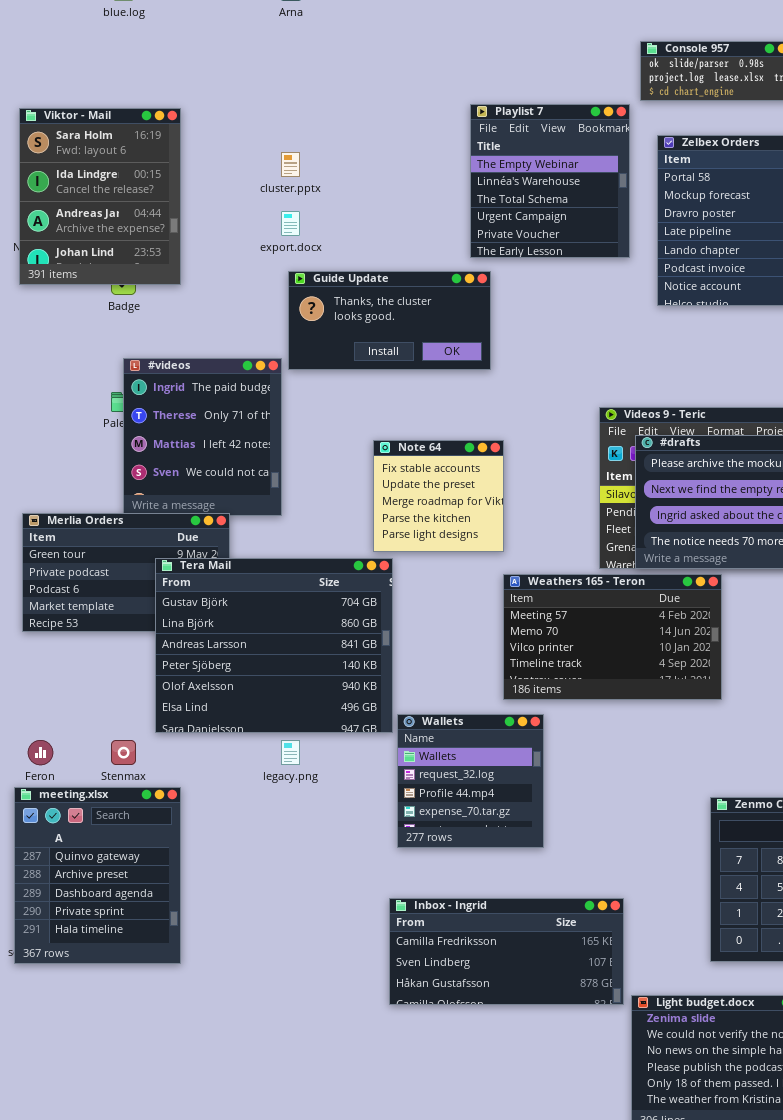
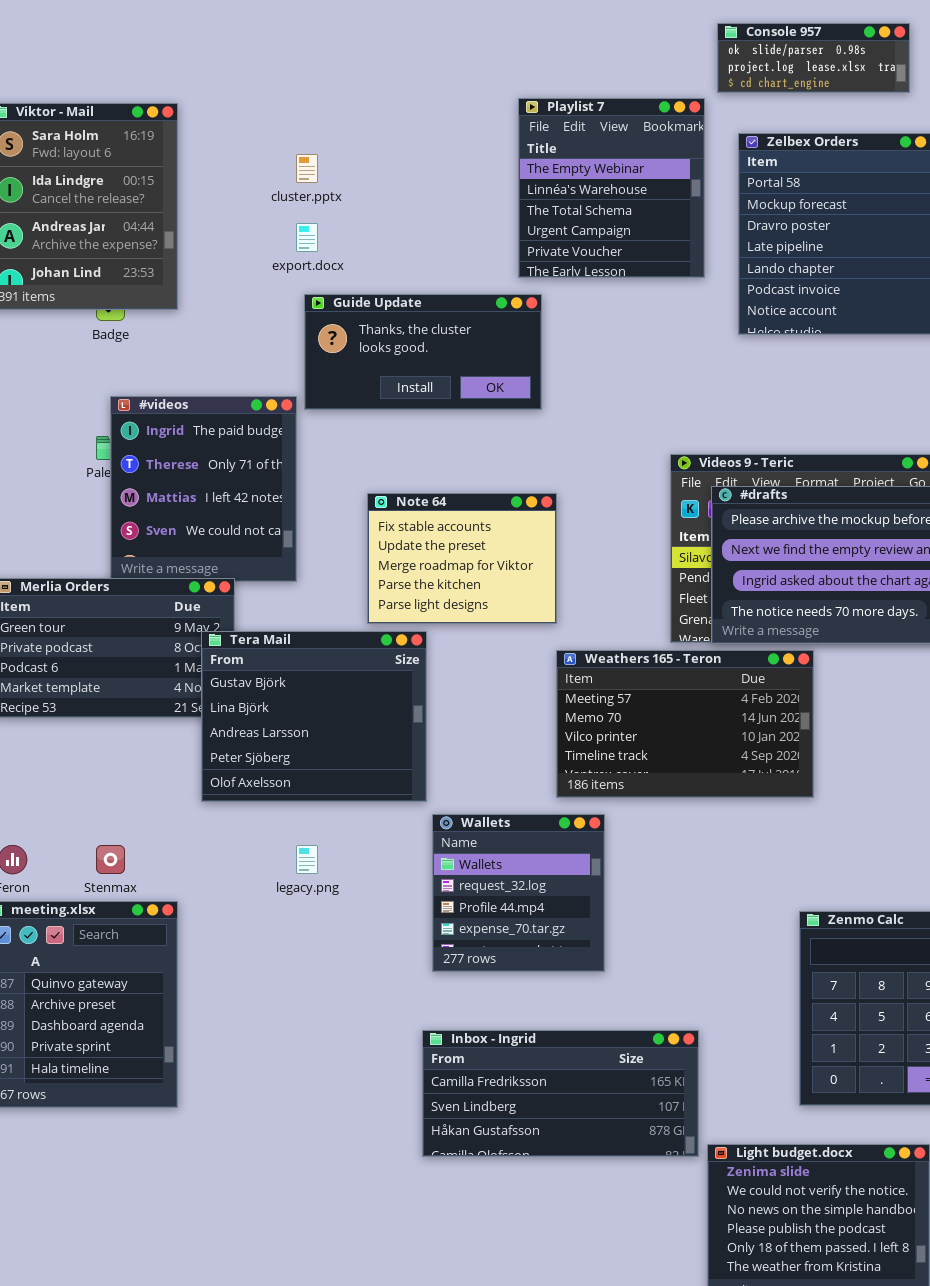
Note 64: [373,440,504,552] -> [367,493,557,624], resized
Tera Mail: [155,558,393,733] -> [201,631,427,802], resized

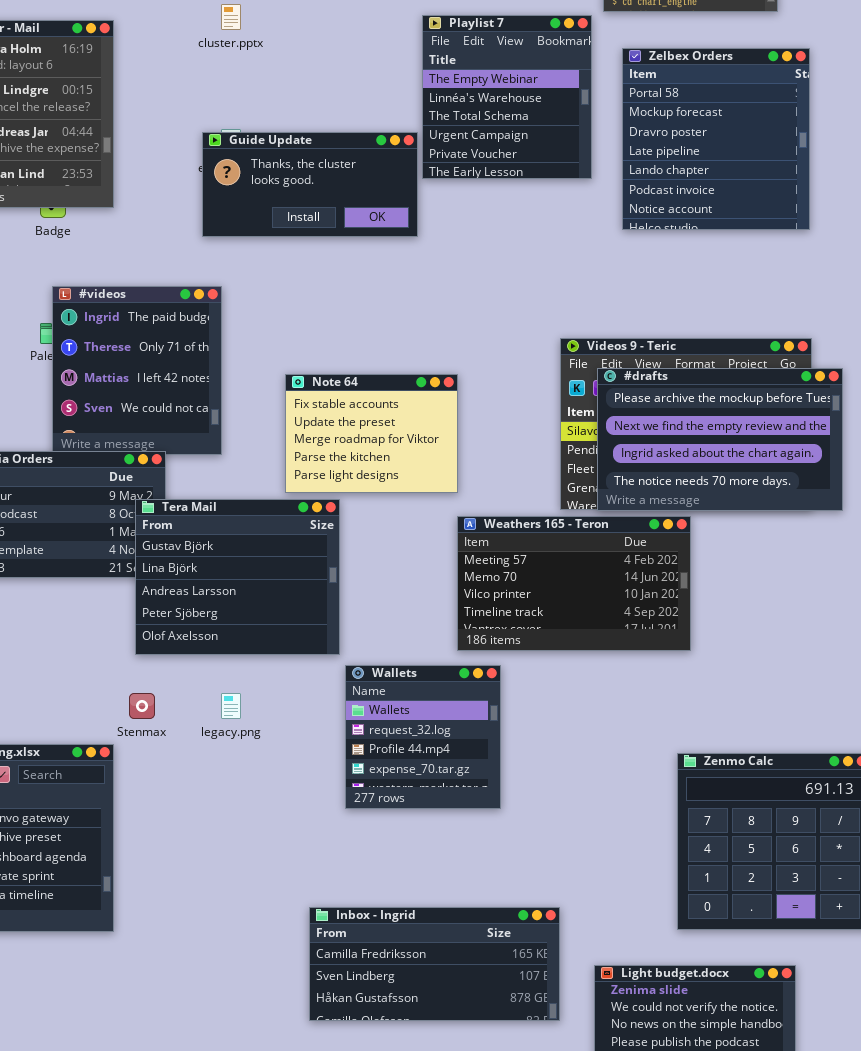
cluster.pptx: [296,154,318,183] -> [221,4,241,30], moved
Guide Update: [304,294,542,410] -> [202,132,418,237], moved
Stenmax: [96,845,125,874] -> [129,693,155,719], moved
Inbox - Ingrid: [422,1030,699,1157] -> [309,907,560,1021], moved

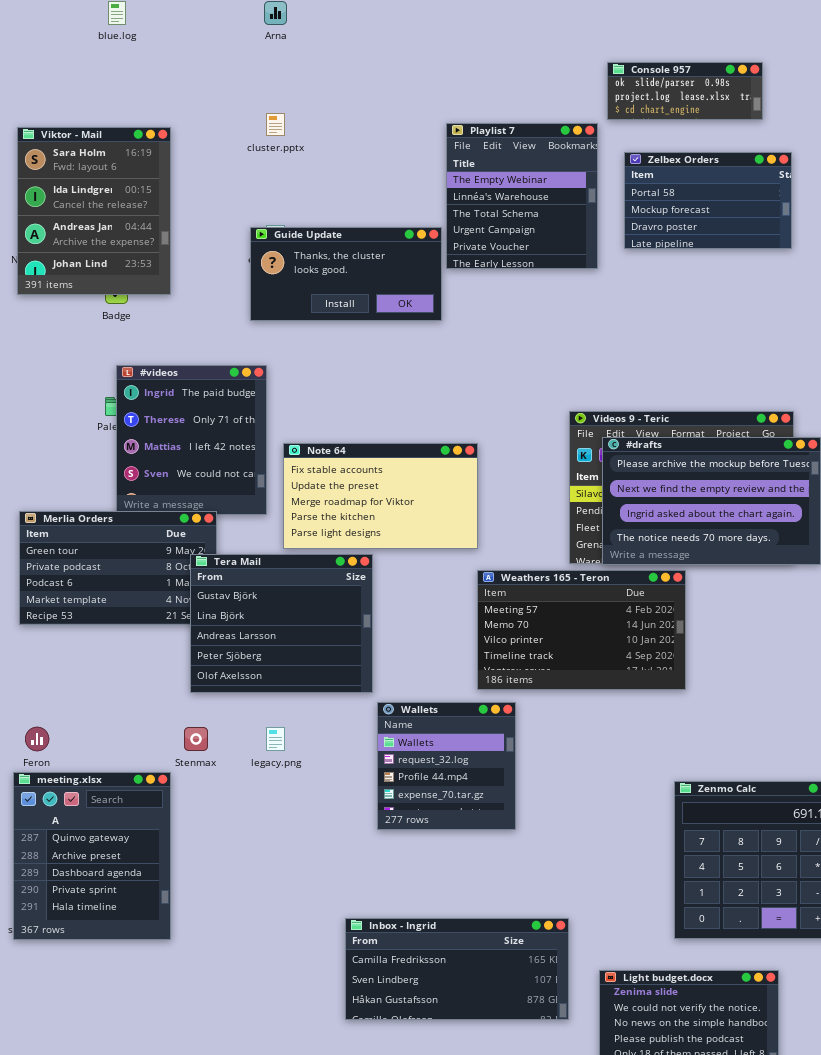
Zelbex Orders: [622,48,810,230] -> [624,152,792,249], resized
Note 64: [285,374,458,493] -> [283,443,478,549], resized

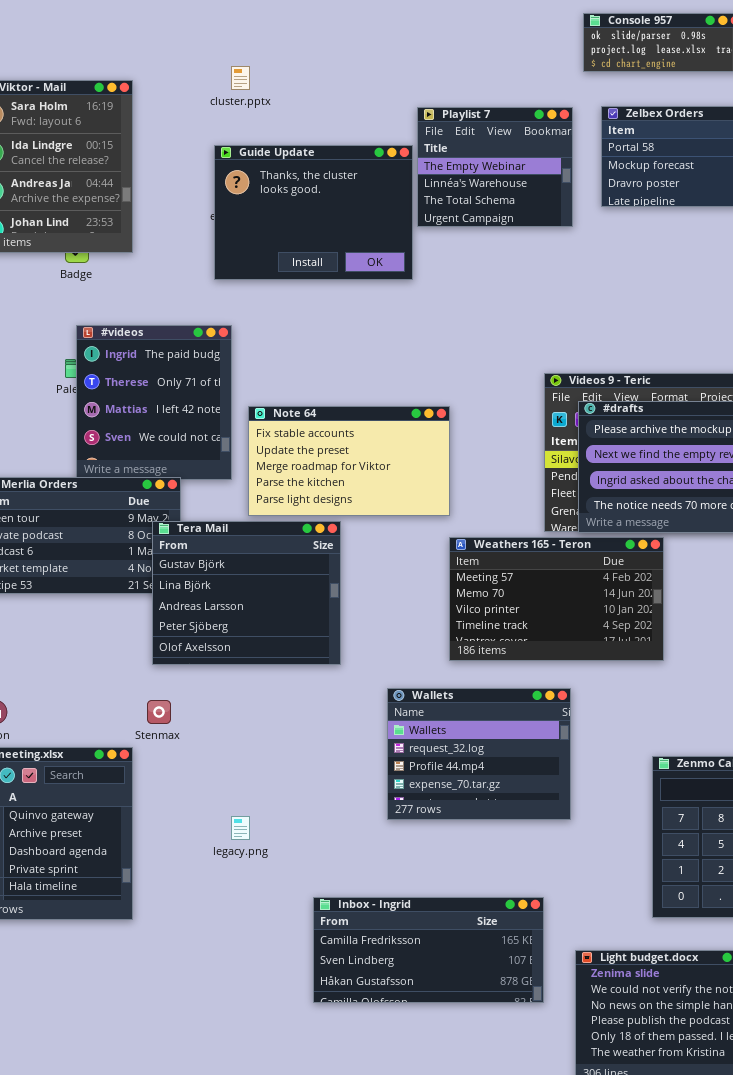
Playlist 7: [446,123,598,269] -> [417,107,573,227], resized
Guide Update: [250,227,442,321] -> [214,145,413,280], resized
Wallets: [377,702,516,830] -> [387,688,571,820], moved, resized
legacy.png: [266,727,285,751] -> [231,816,250,840], moved

